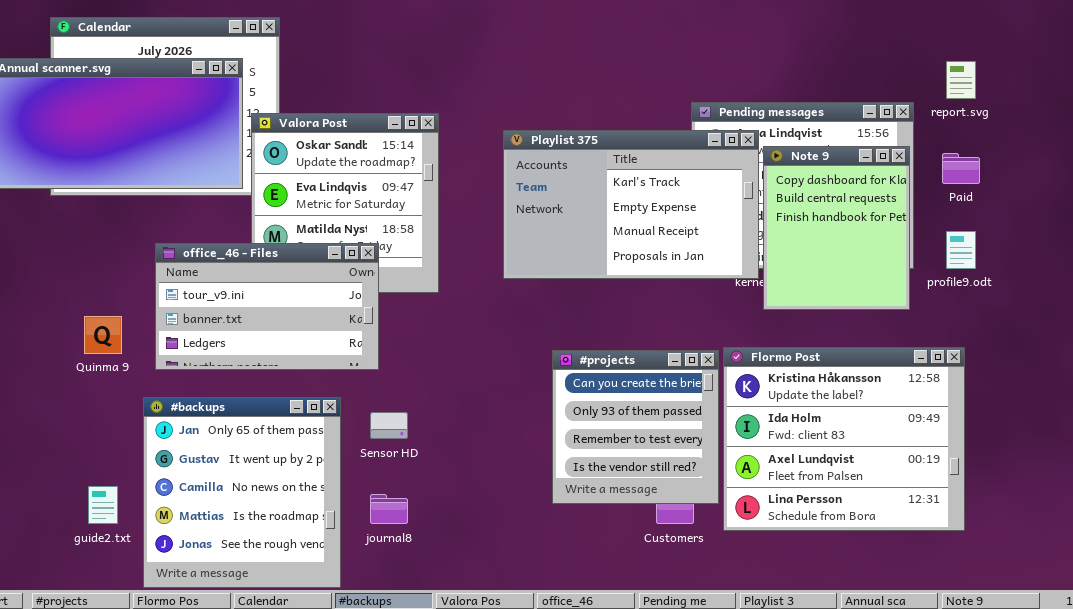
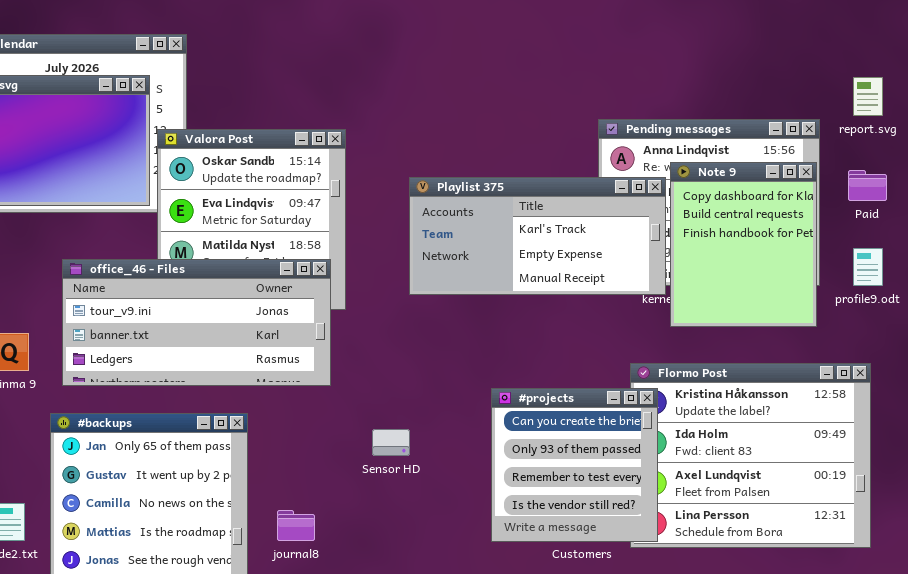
Playlist 375: [503,130,759,279] -> [409,177,666,295], resized
office_46 - Files: [155,243,379,370] -> [62,259,331,386], resized
#projects: [552,350,719,504] -> [491,388,658,542], moved
Sensor HD: [370,412,408,439] -> [372,429,410,456], moved

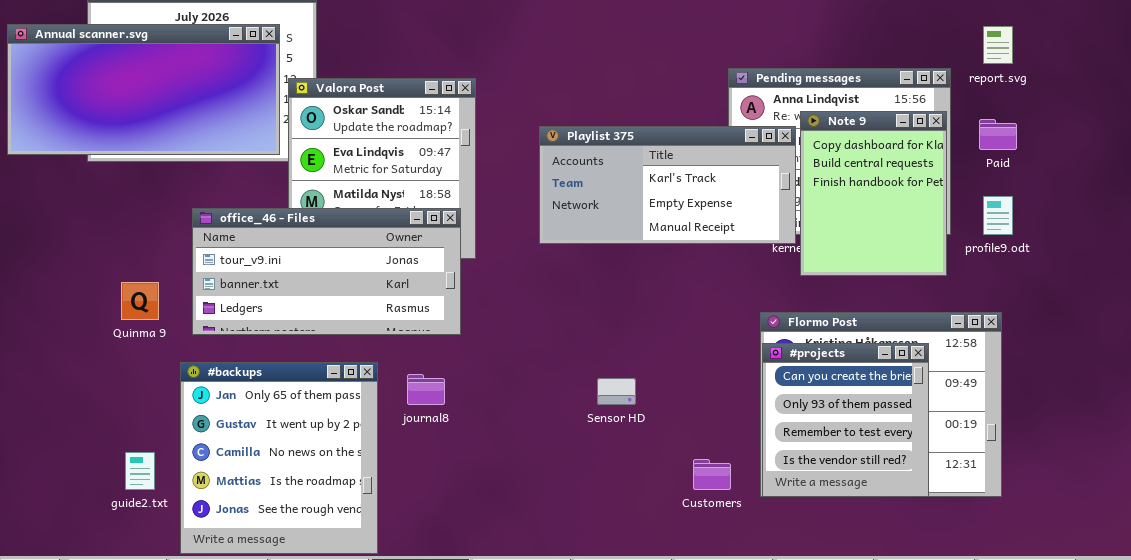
#projects: [491,388,658,542] -> [762,343,929,497], moved
Sensor HD: [372,429,410,456] -> [597,378,636,405], moved
journal8: [277,510,315,541] -> [407,374,445,405], moved

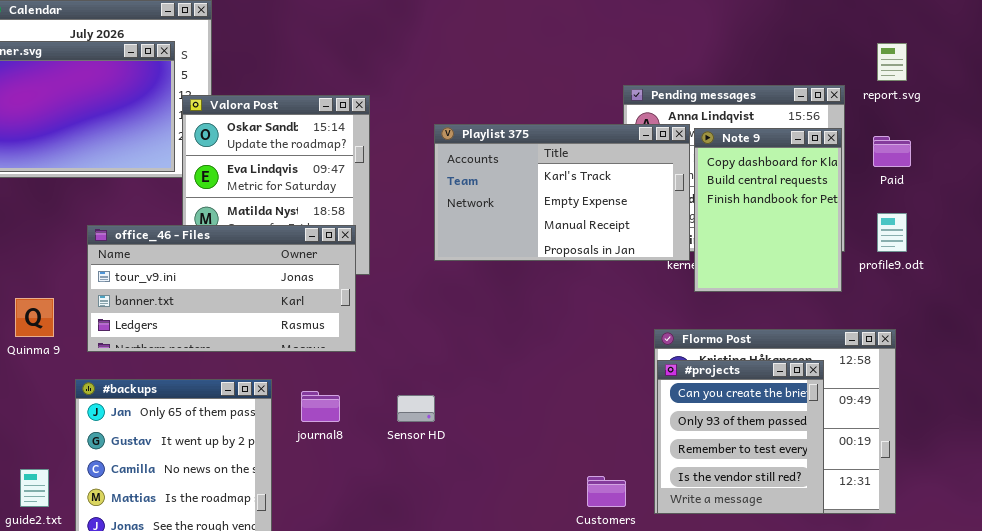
Playlist 375: [539,126,796,244] -> [434,124,690,261], resized
Sensor HD: [597,378,636,405] -> [397,395,435,422], moved

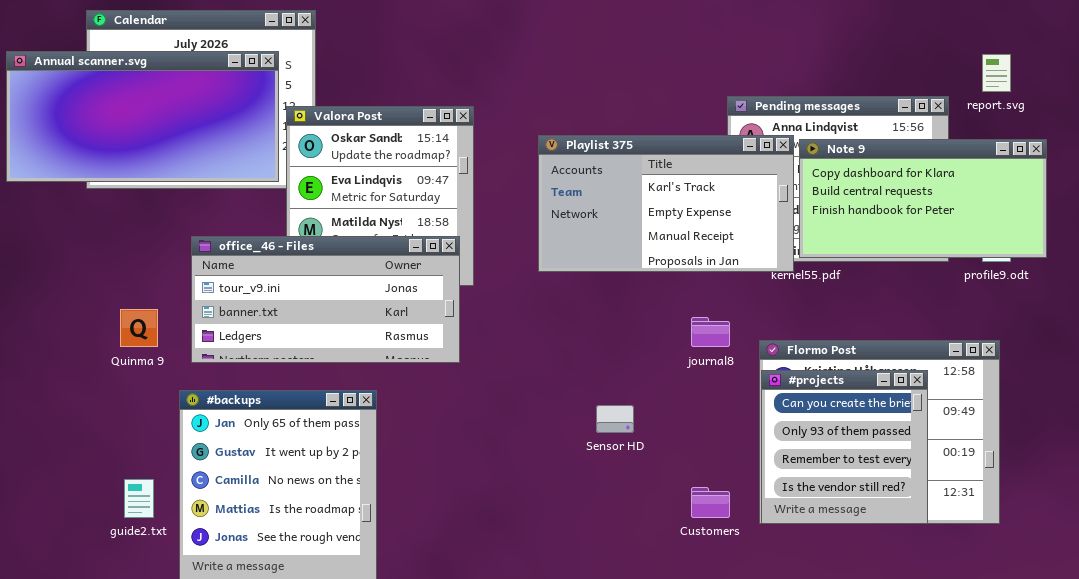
Note 9: [694,128,842,292] -> [799,139,1047,258], resized
journal8: [301,391,340,422] -> [691,317,730,347], moved
Sensor HD: [397,395,435,422] -> [596,405,634,433], moved

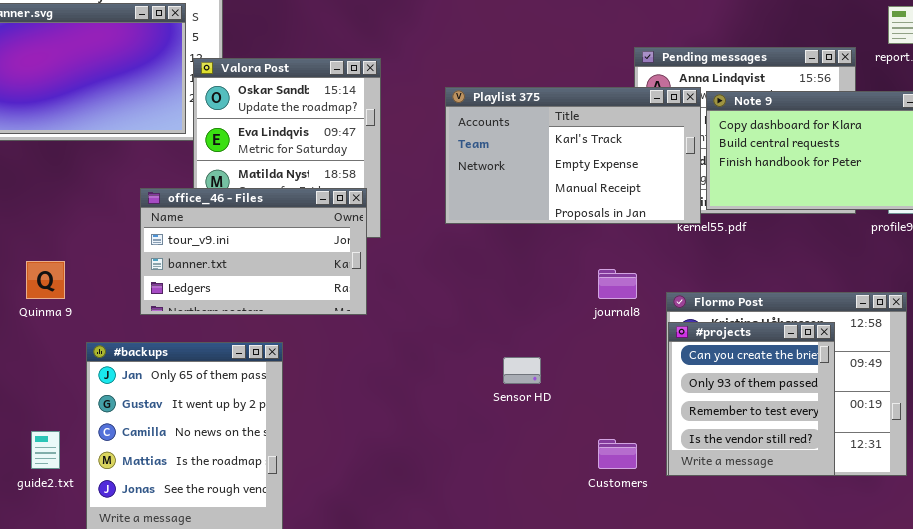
office_46 - Files: [191,236,460,363] -> [140,188,367,315], resized

